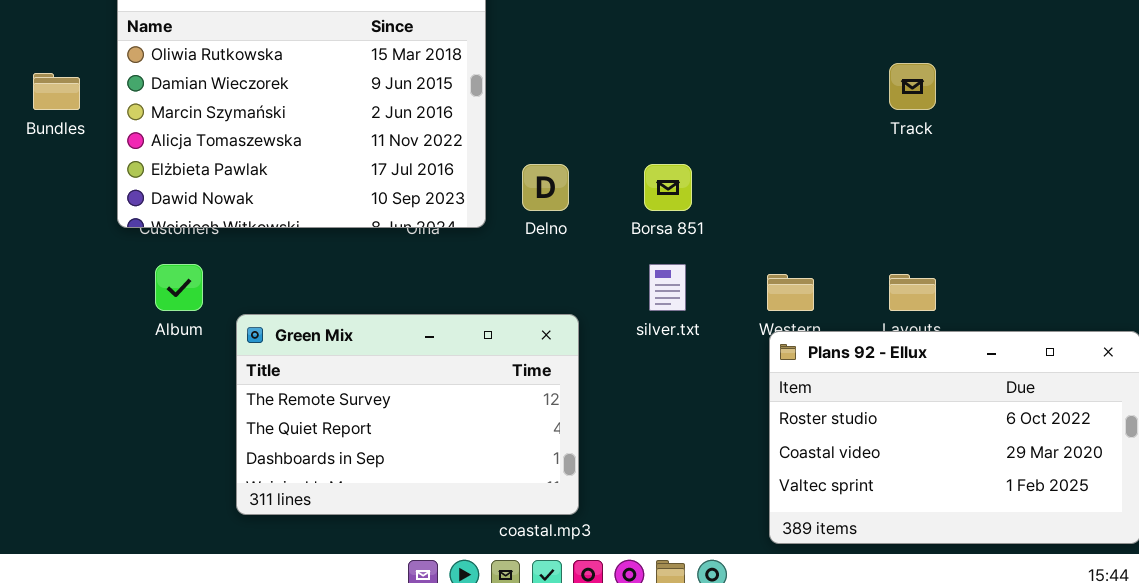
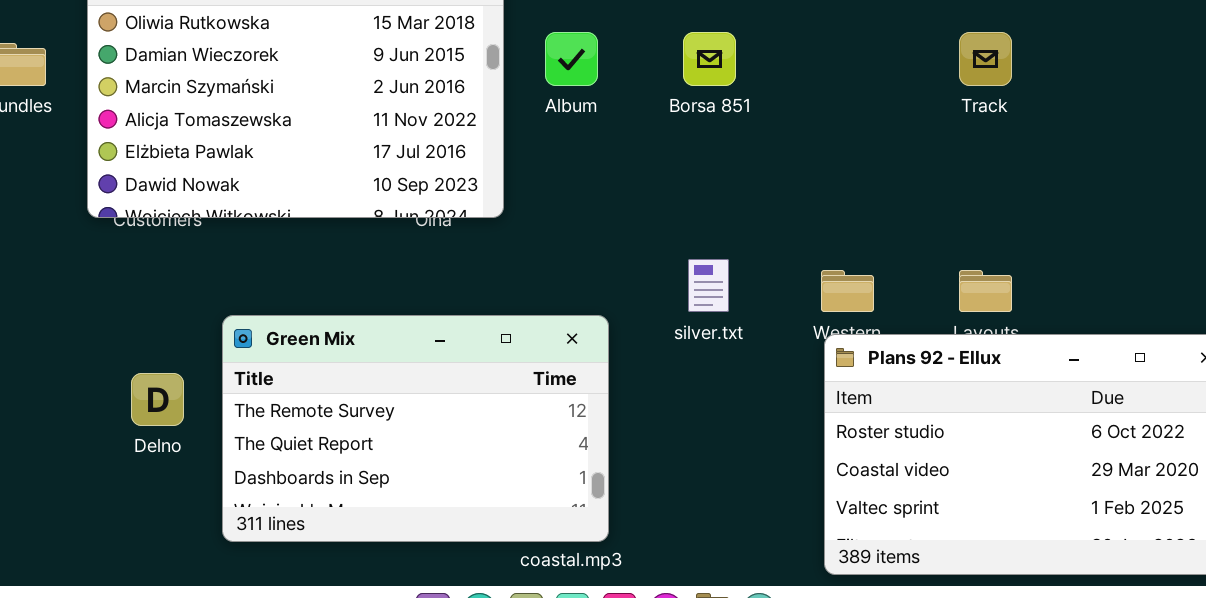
Delno: [522,164,569,211] -> [131,373,184,426], moved
Borsa 851: [644,164,692,211] -> [683,32,736,86], moved
Album: [155,264,203,311] -> [545,32,598,86], moved

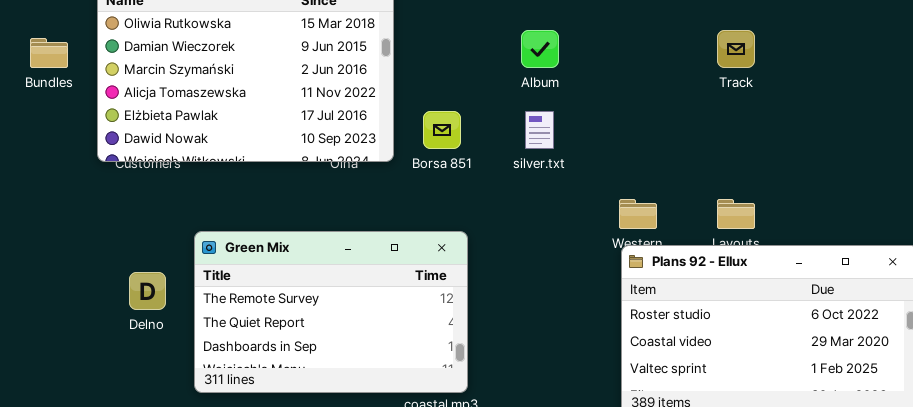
Album: [545,32,598,86] -> [521,30,559,68], moved
Borsa 851: [683,32,736,86] -> [423,111,461,149], moved
silver.txt: [688,259,729,312] -> [525,111,554,149], moved

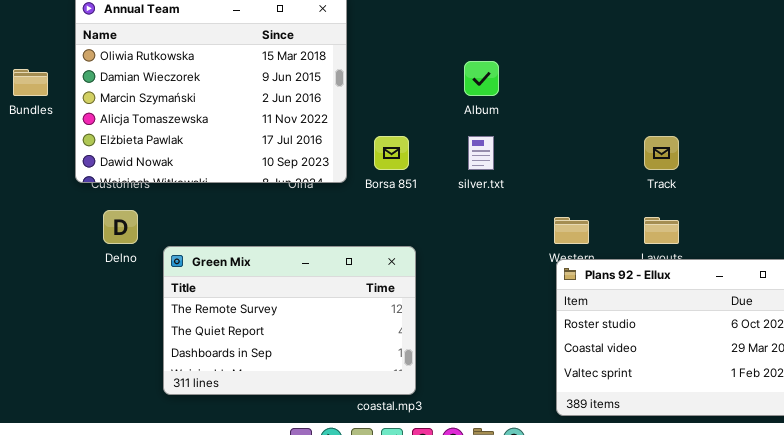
Track: [717,30,755,68] -> [644,136,679,170], moved
Delno: [129,272,166,310] -> [103,210,138,244], moved

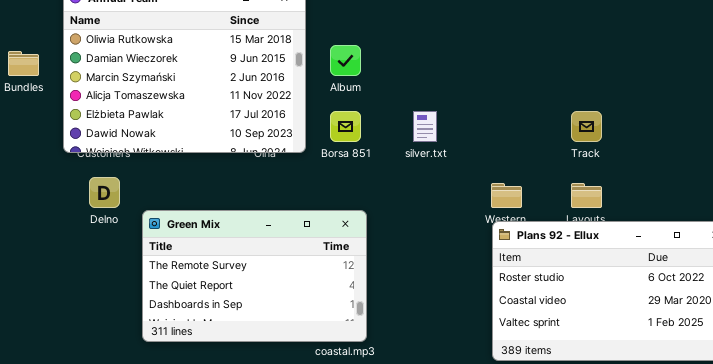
Album: [464,61,499,96] -> [330,45,361,76], moved

